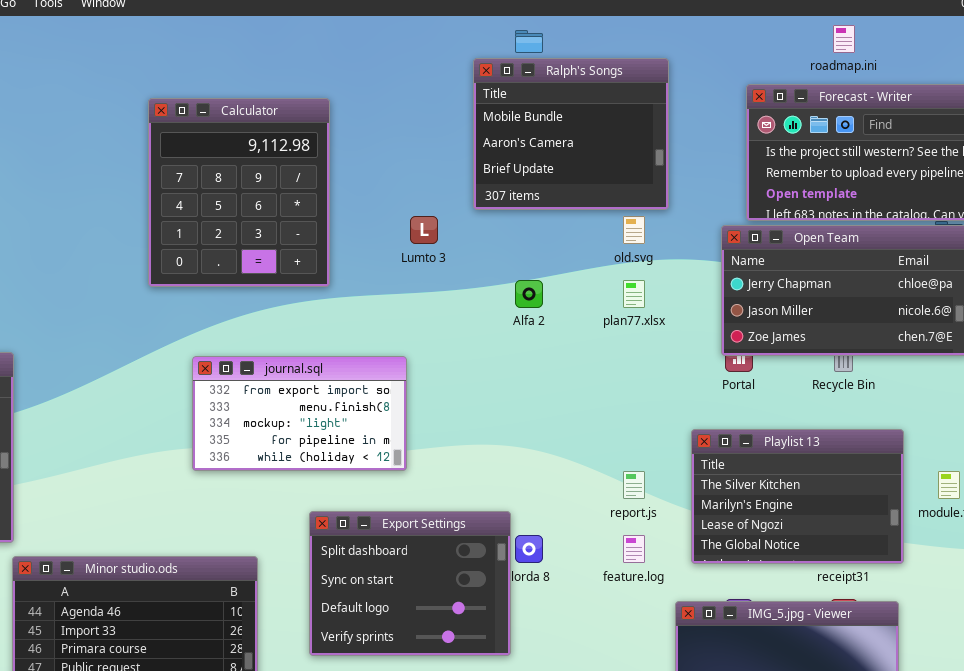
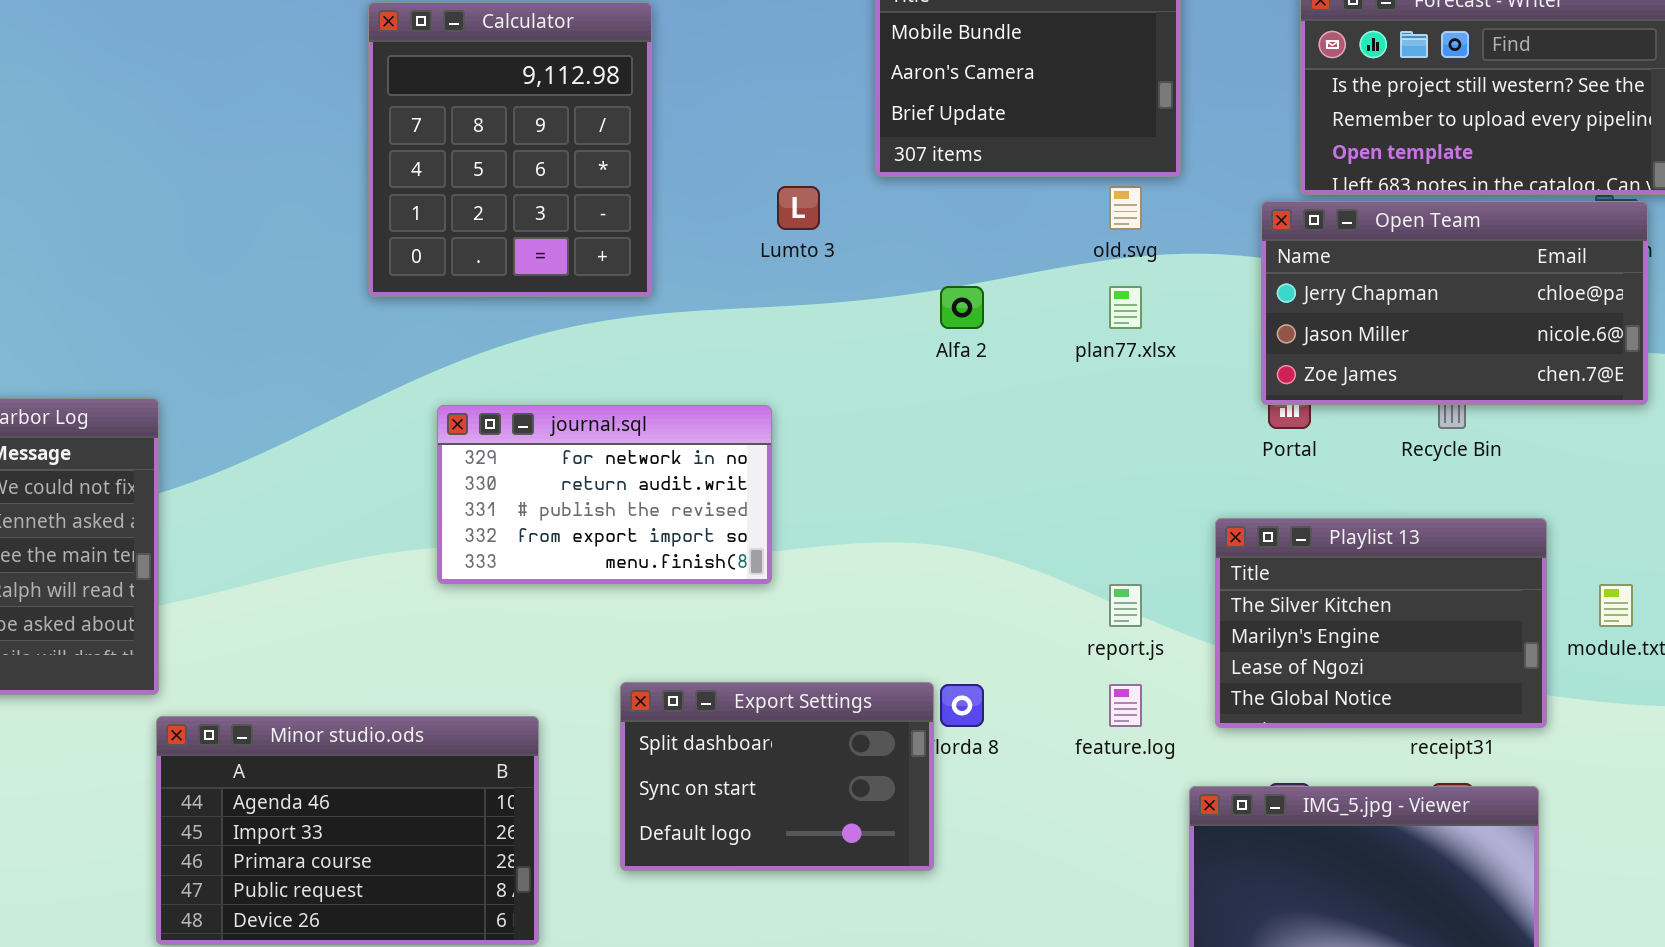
journal.sql: [192,356,407,471] -> [437,405,772,584], scrolled up 3 rows
Export Settings: [309,511,511,656] -> [620,682,934,871], resized

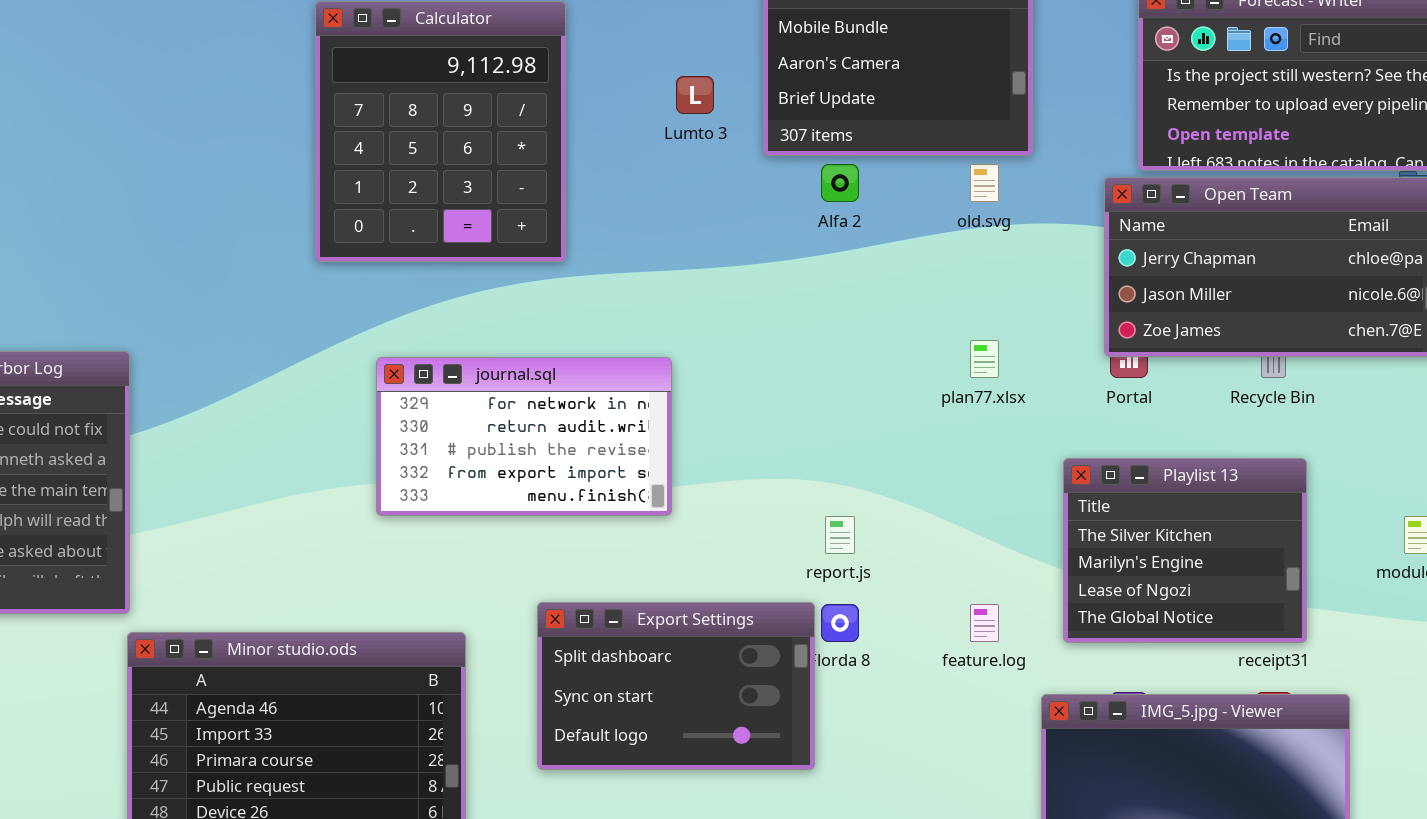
Lumto 3: [777,186,820,230] -> [676,76,714,114], moved
Alfa 2: [940,286,984,329] -> [821,164,859,202], moved
plan77.xlsx: [1109,286,1142,329] -> [970,340,999,378], moved
Playlist 13: [1215,518,1547,728] -> [1063,458,1307,643], resized
report.js: [1109,584,1142,627] -> [825,516,855,554], moved

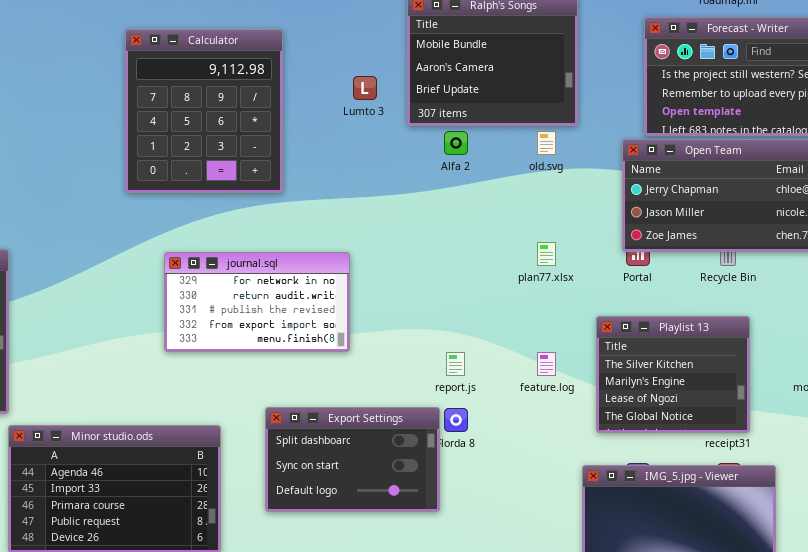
feature.log: [970,604,999,642] -> [537,352,556,376], moved

